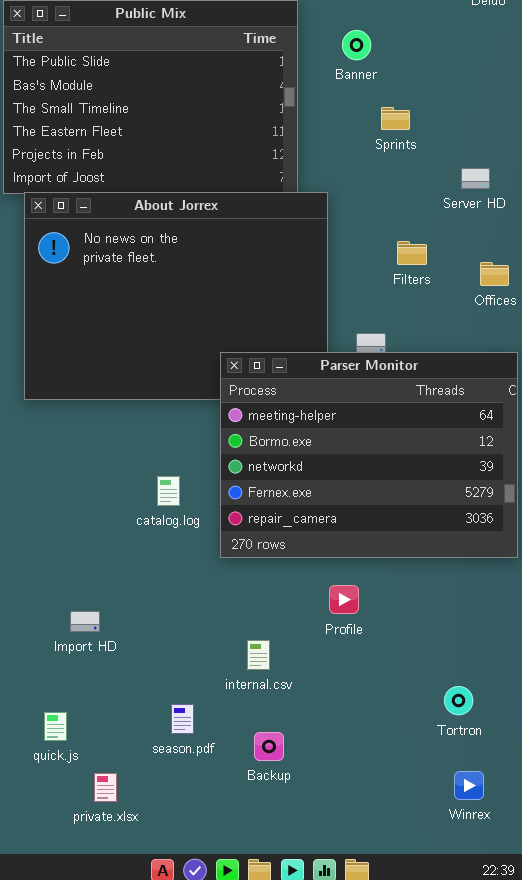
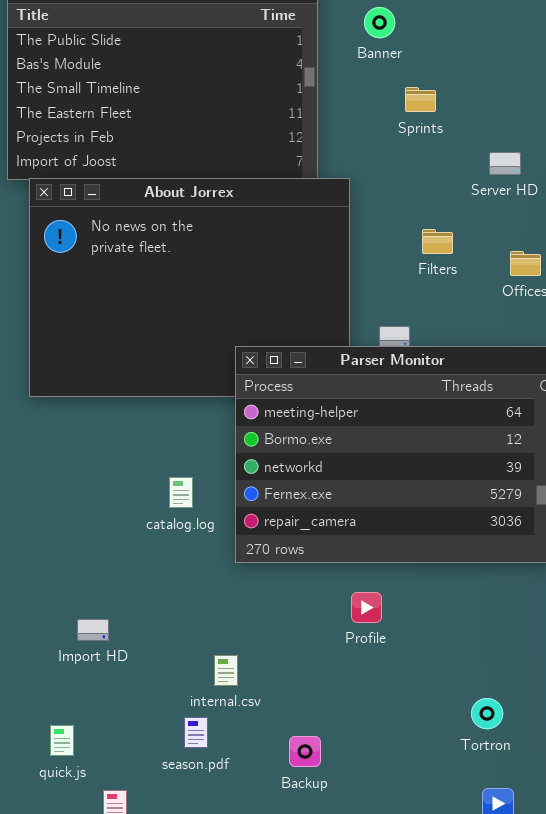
internal.csv: [247,640,270,670] -> [214,655,238,686], moved
Backup: [254,732,284,761] -> [289,736,321,767], moved

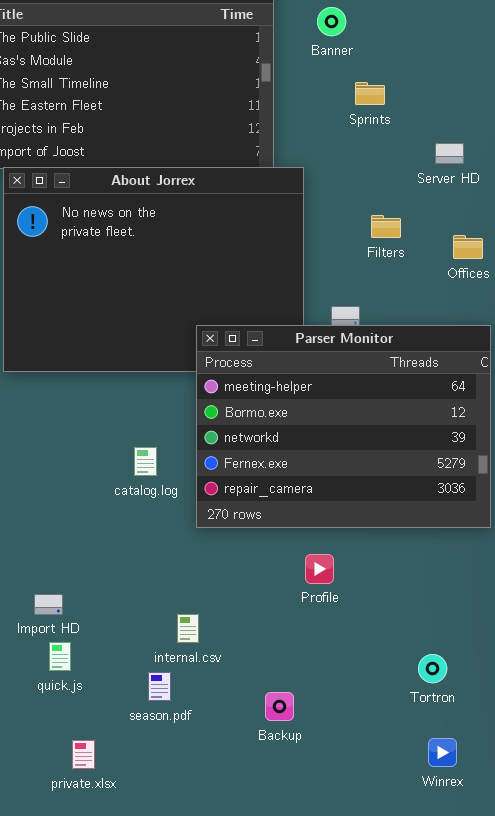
Import HD: [77,619,109,641] -> [34,594,63,615], moved
quick.js: [50,725,74,756] -> [49,642,71,671], moved
Backup: [289,736,321,767] -> [265,692,294,721], moved

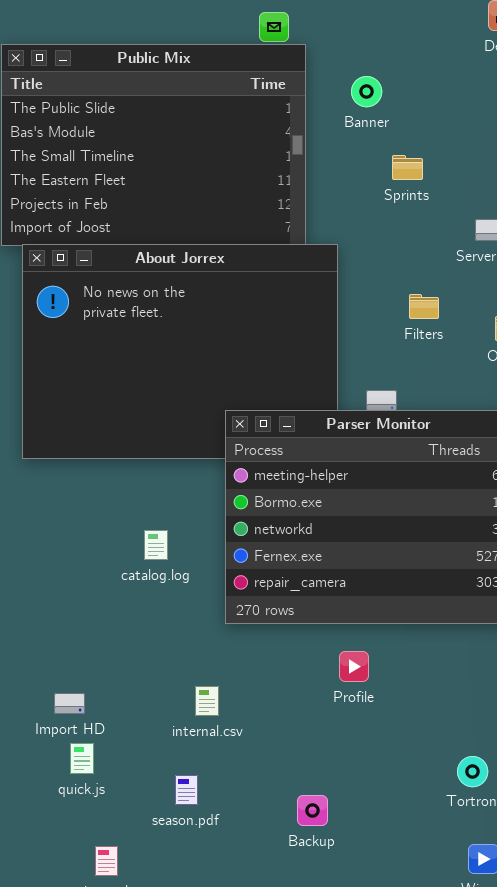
catalog.log: [134,447,157,476] -> [144,530,168,560], moved
internal.csv: [177,614,199,643] -> [195,686,219,716], moved

